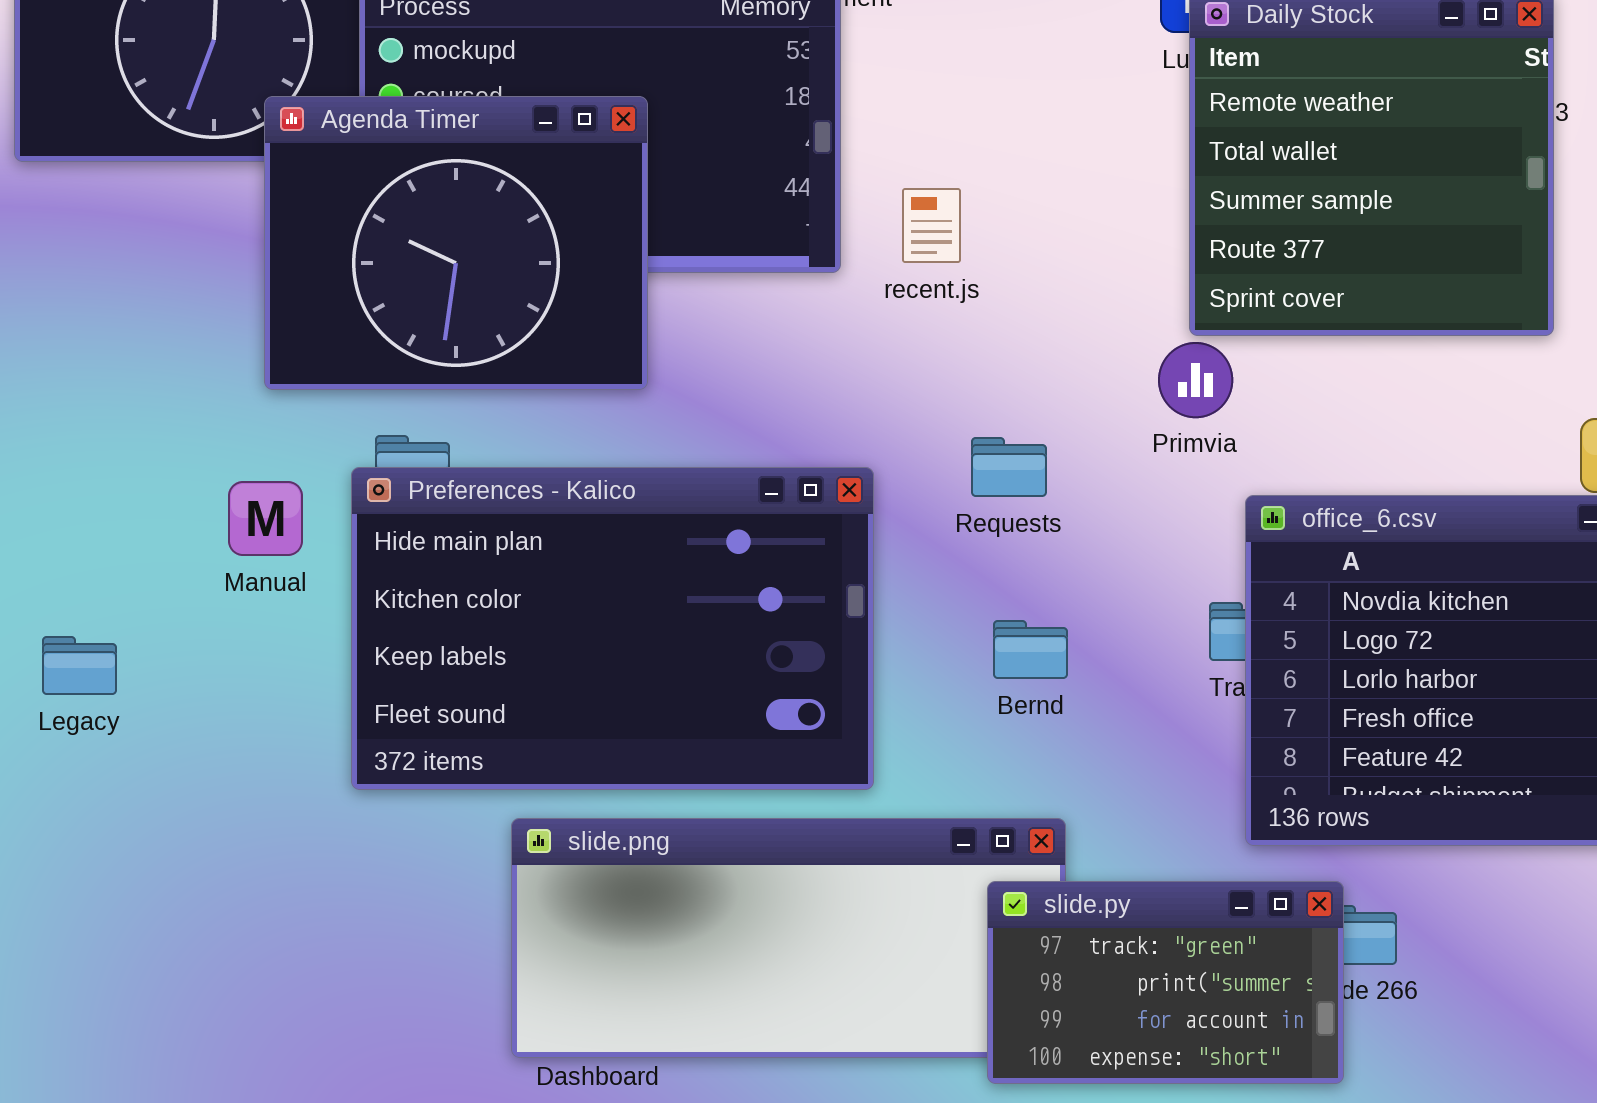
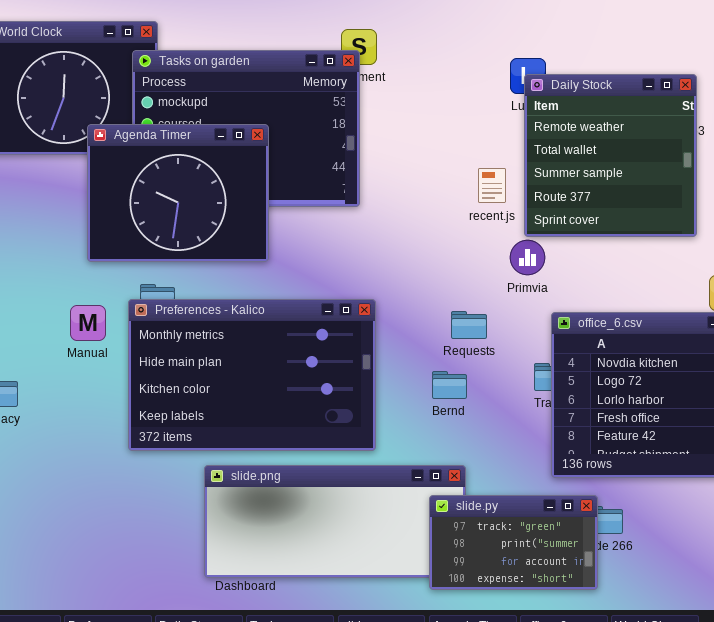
recent.js: [902,188,961,263] -> [478,168,506,203], moved
Requests: [971,437,1047,497] -> [451,311,487,339], moved
Preferences - Kalico: [351,467,874,790] -> [128,299,376,451], scrolled up 1 row

